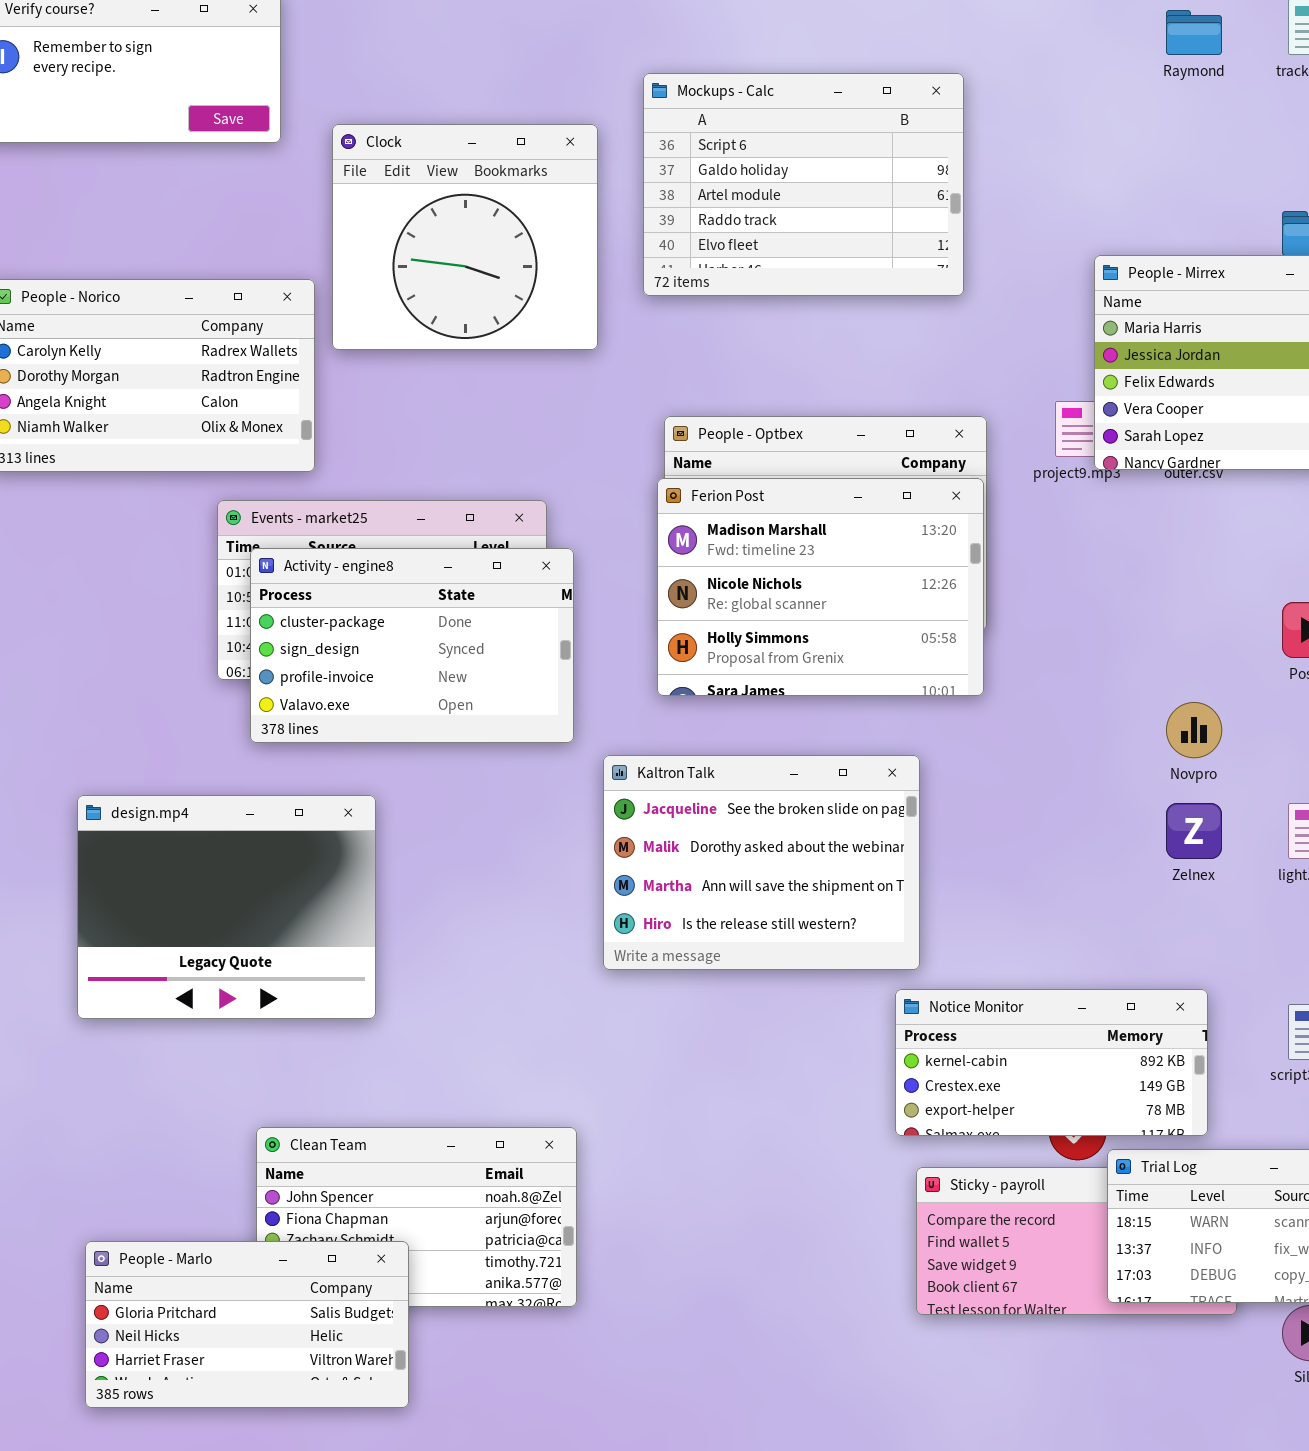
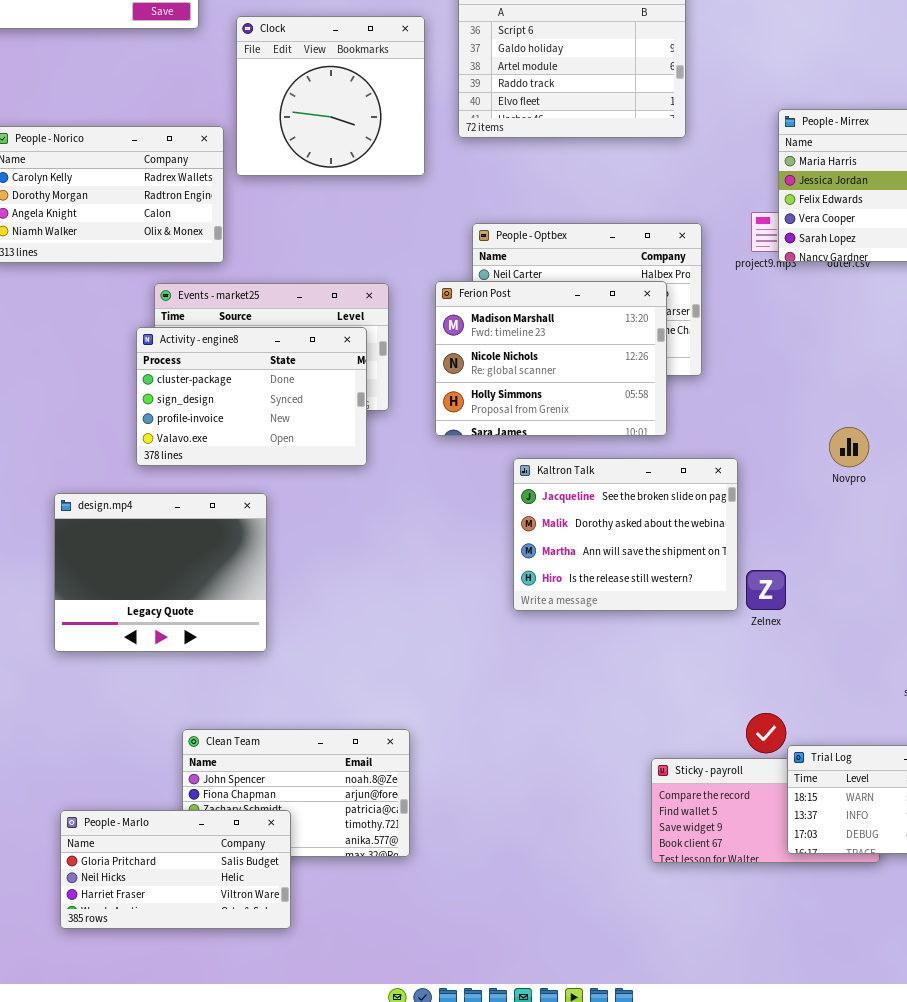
Ferion Post: [657,478,984,696] -> [435,281,667,436], moved
Activity - engine8: [250,548,574,743] -> [136,327,367,466], moved
Kaltron Talk: [603,755,920,970] -> [513,458,738,611], moved
Zelnex: [1166,803,1222,859] -> [746,570,786,610], moved
Notice Monitor: [895,989,1208,1136] -> none, closed

